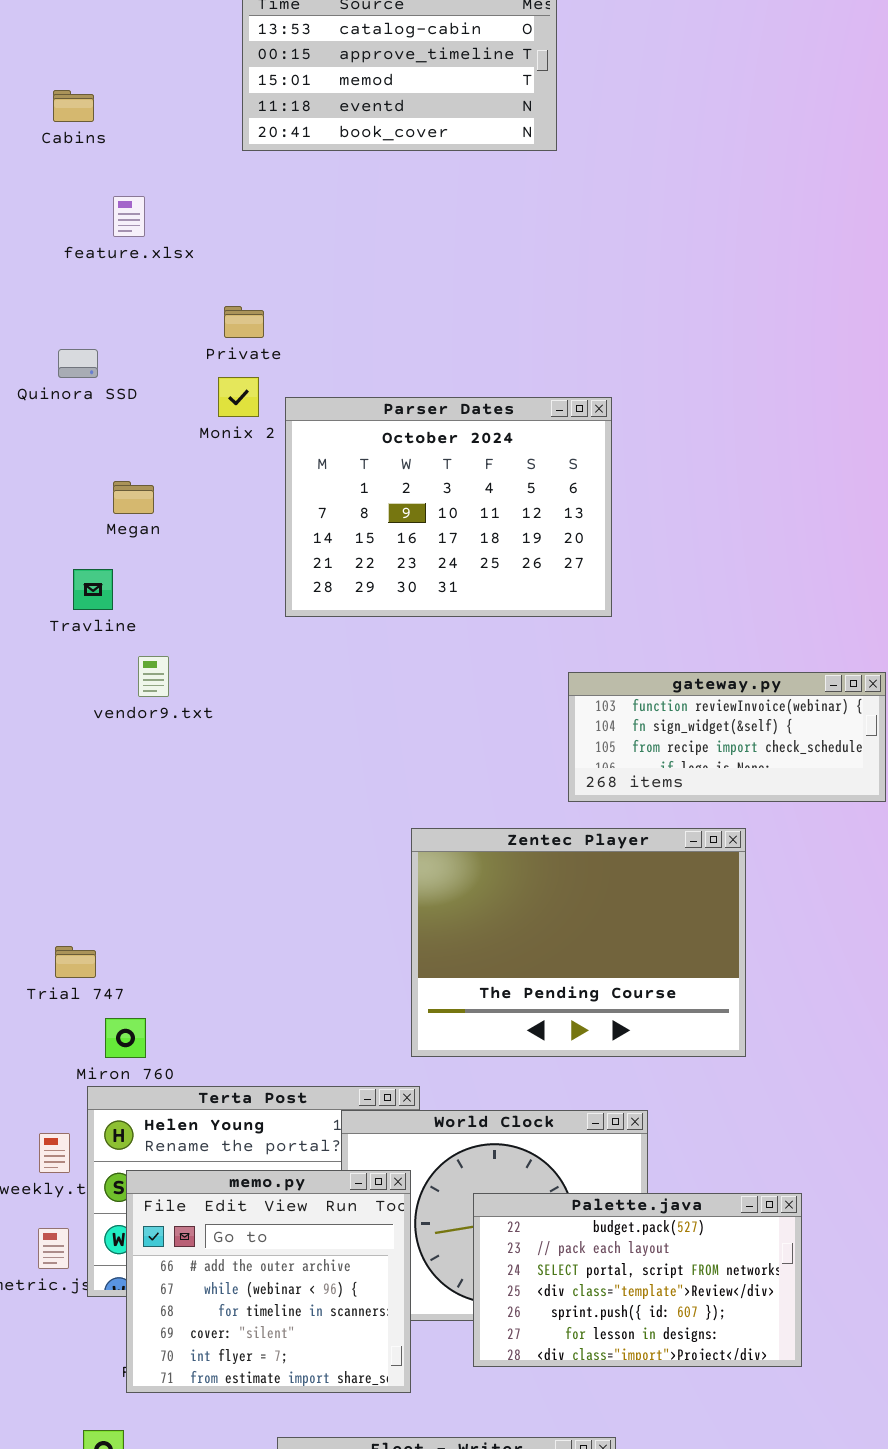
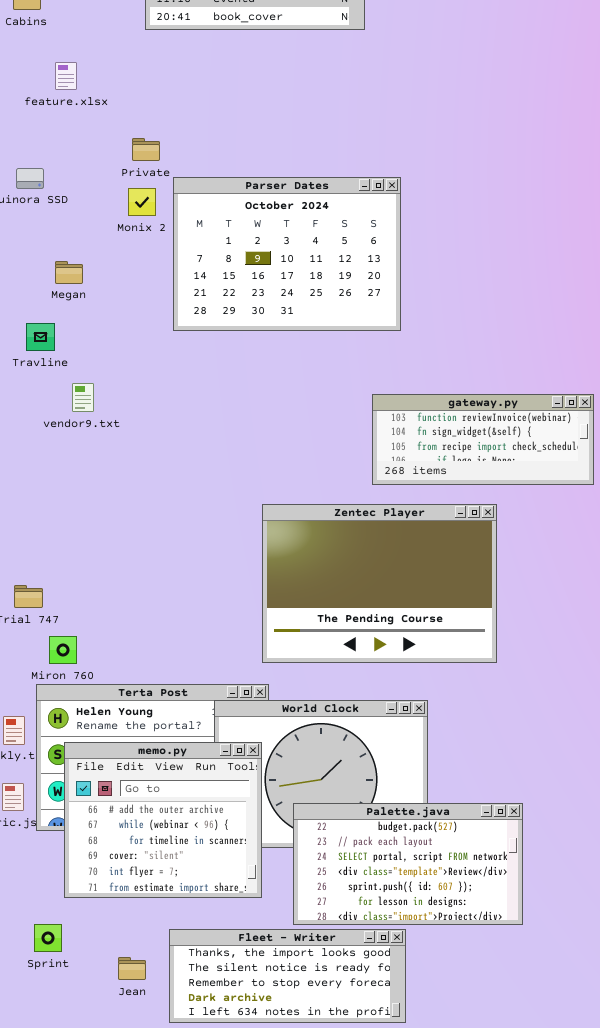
Parser Dates: [285,397,612,617] -> [173,177,401,331], moved
Palette.java: [473,1193,802,1367] -> [293,803,523,925], moved

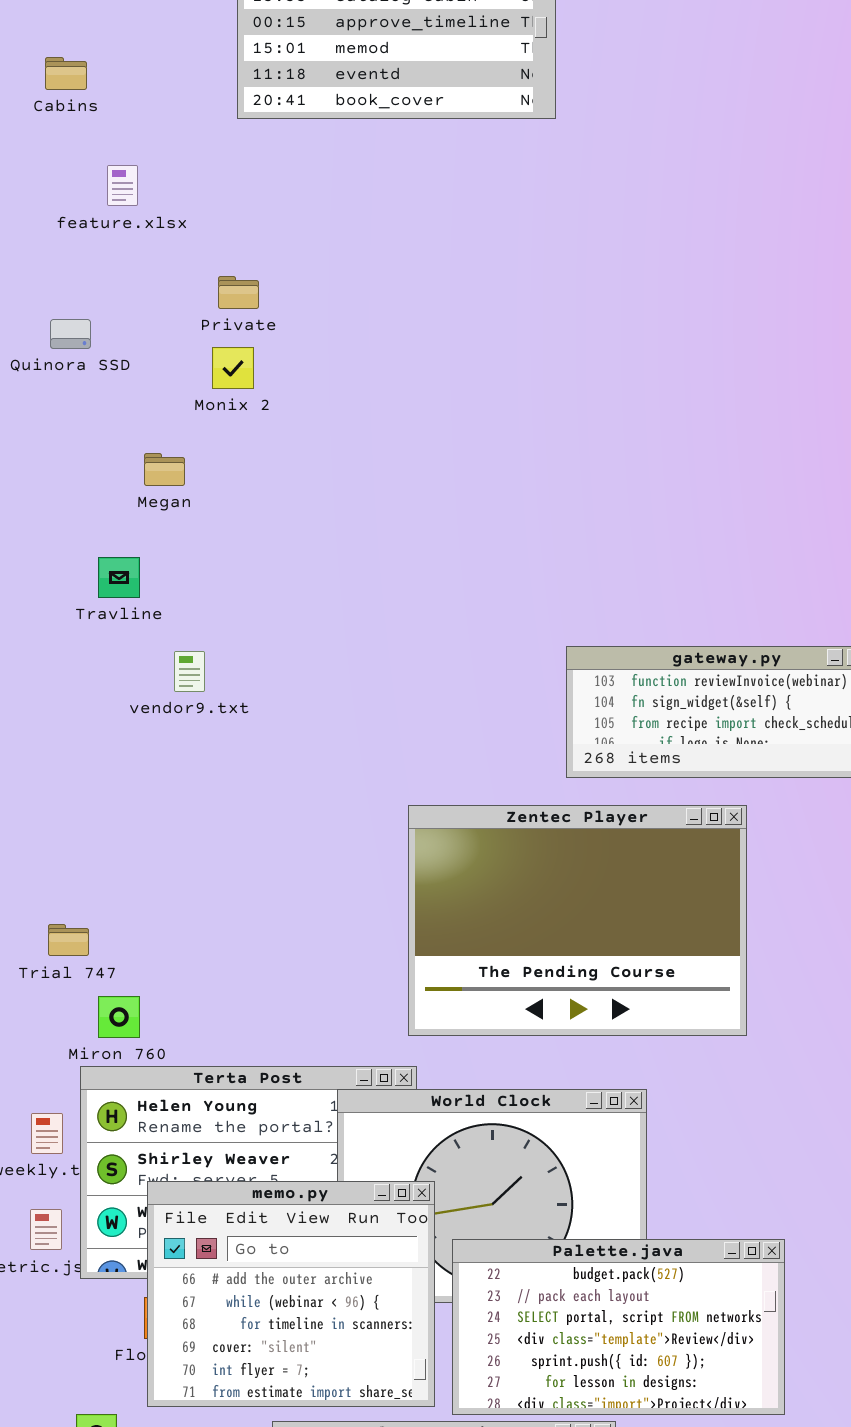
Parser Dates: [173,177,401,331] -> none, closed
Megan: [55,261,83,284] -> [144,453,185,486], moved
Travline: [26,323,55,351] -> [98,557,140,598], moved
vendor9.txt: [72,383,94,412] -> [174,651,205,692], moved
memo.py: [64,742,262,898] -> [147,1181,435,1407], moved

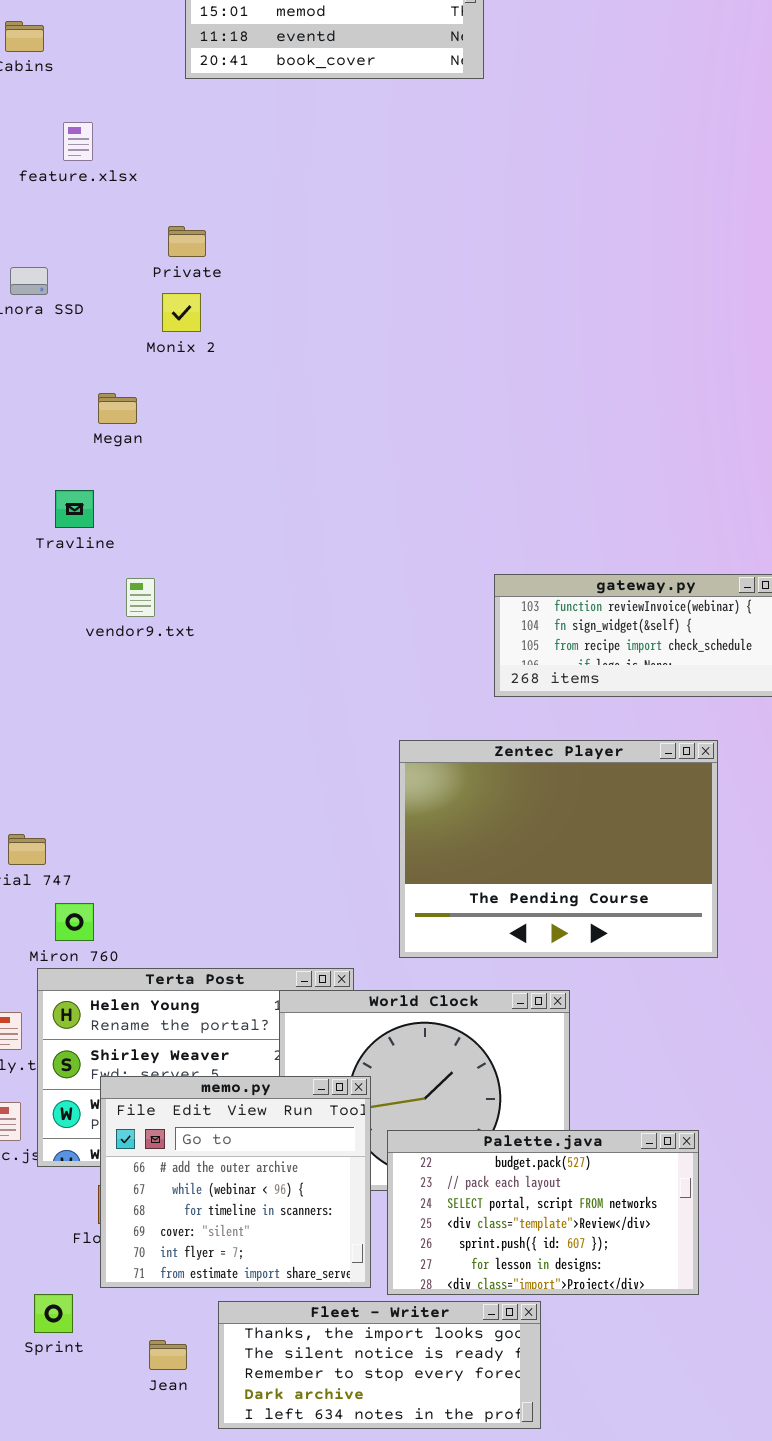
Zentec Player: [408,805,747,1036] -> [399,740,718,958], moved

